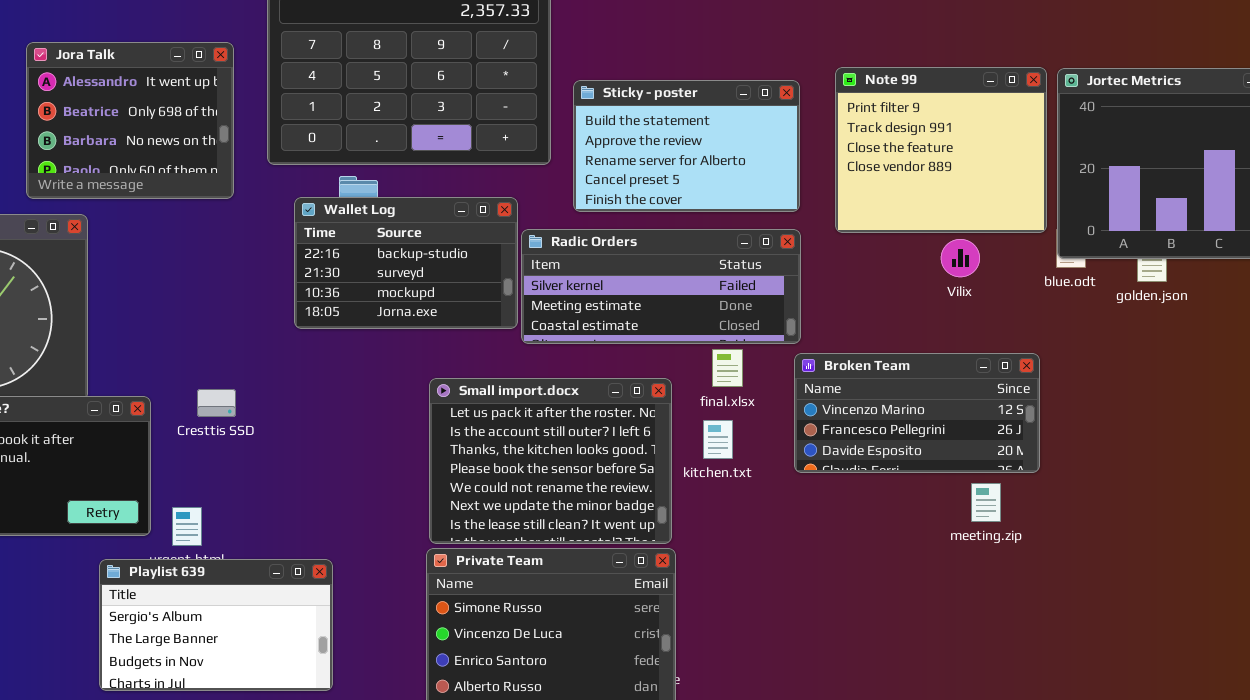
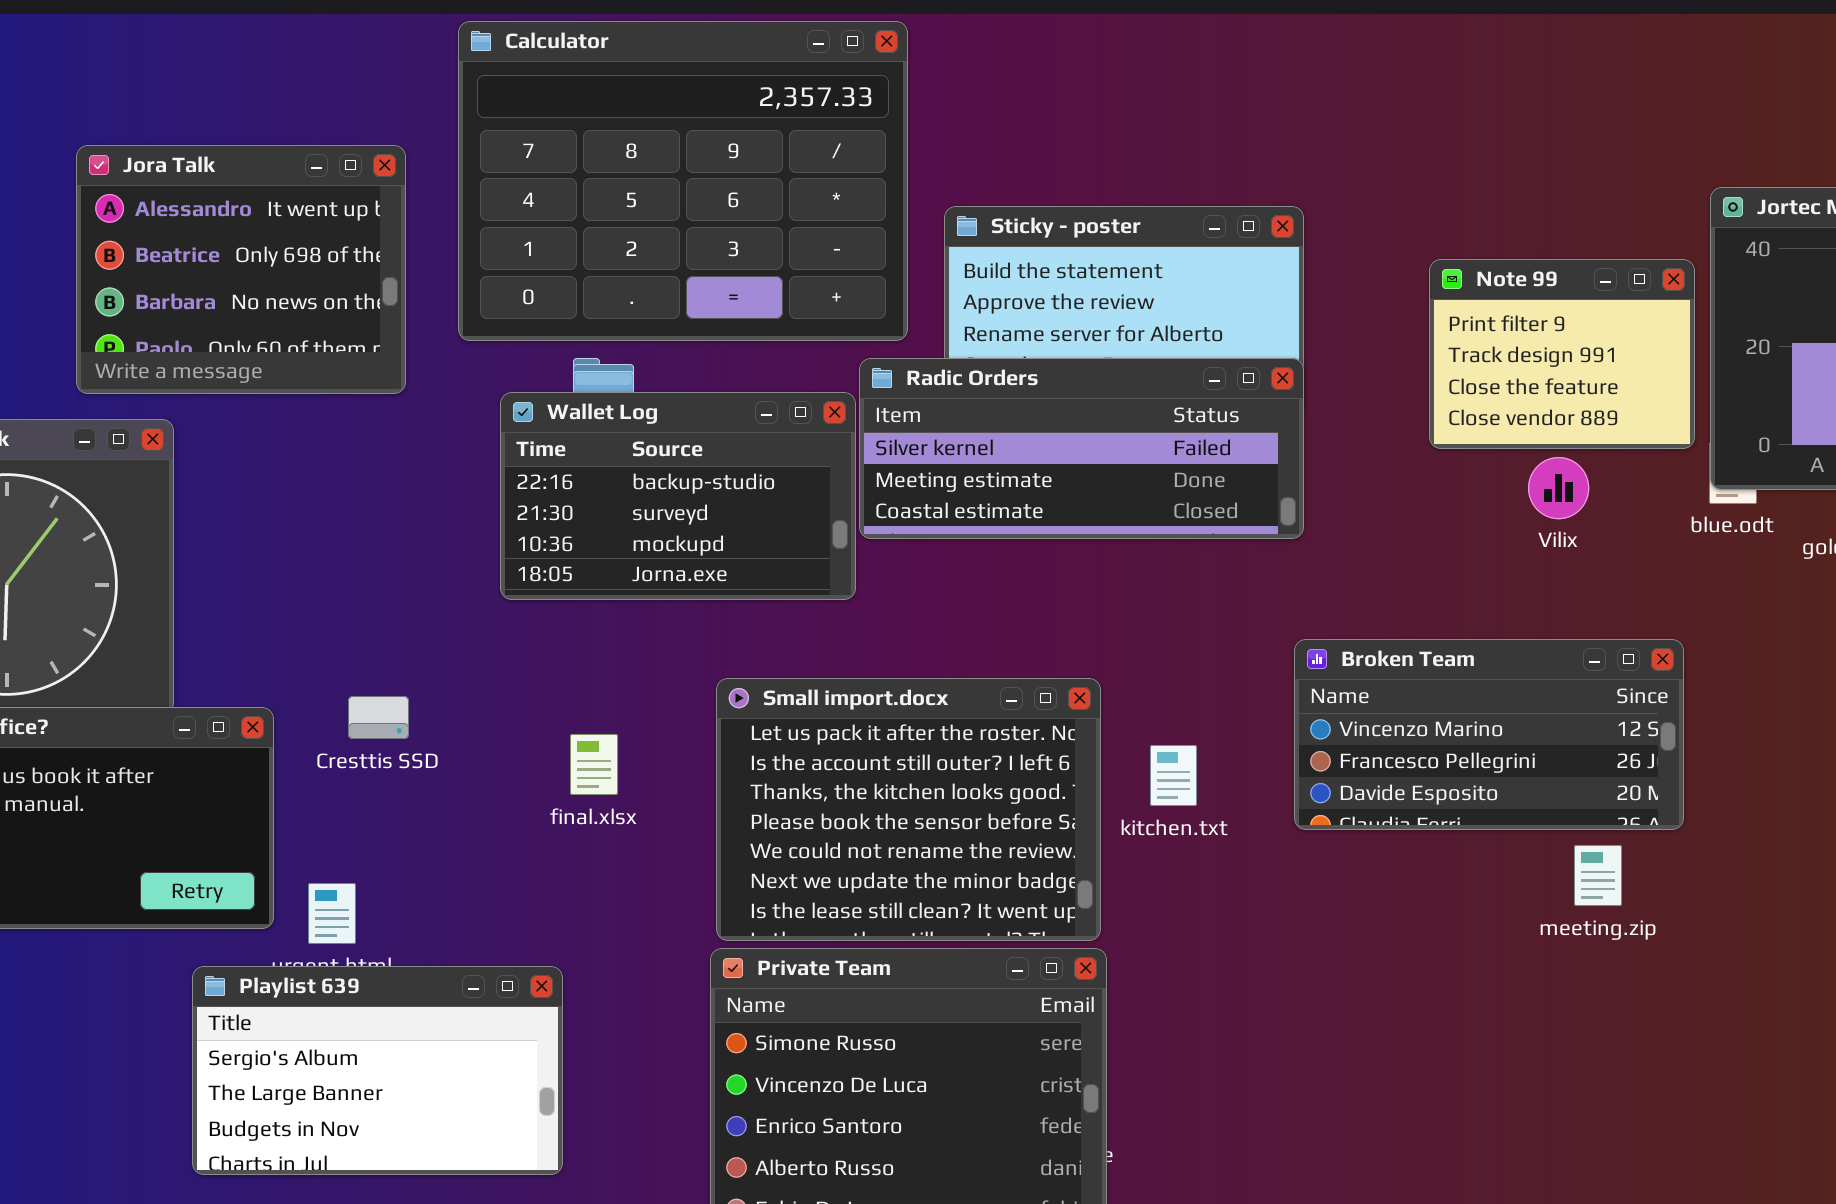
Note 99: [835,67,1047,233] -> [1429,259,1695,449], resized
Radic Orders: [521,229,801,344] -> [859,358,1304,539], moved
final.xlsx: [712,349,743,387] -> [570,734,618,795], moved

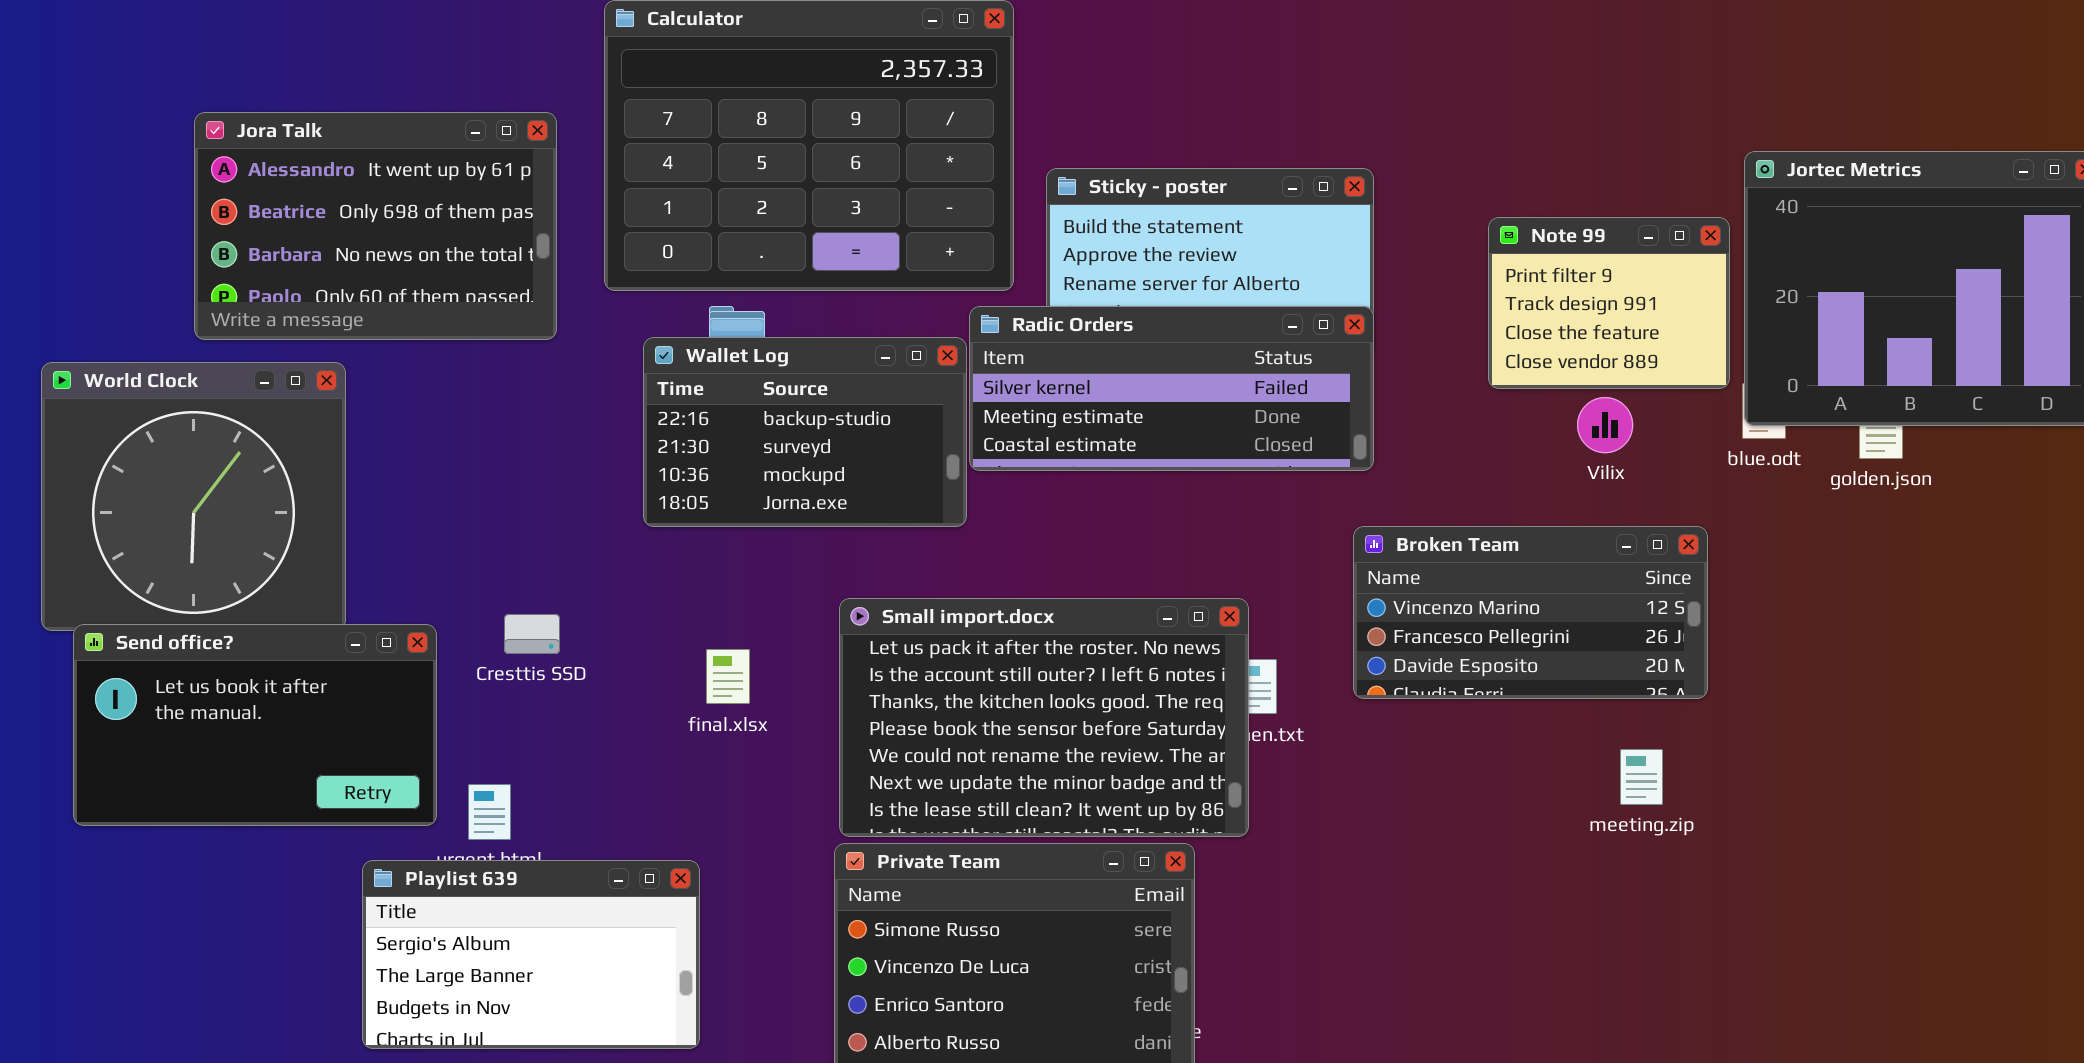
Jora Talk: [76,145,406,394] -> [194,112,557,340], resized
Broken Team: [1294,639,1684,830] -> [1353,526,1708,699], moved
Small import.docx: [716,678,1101,941] -> [839,598,1249,837], resized

